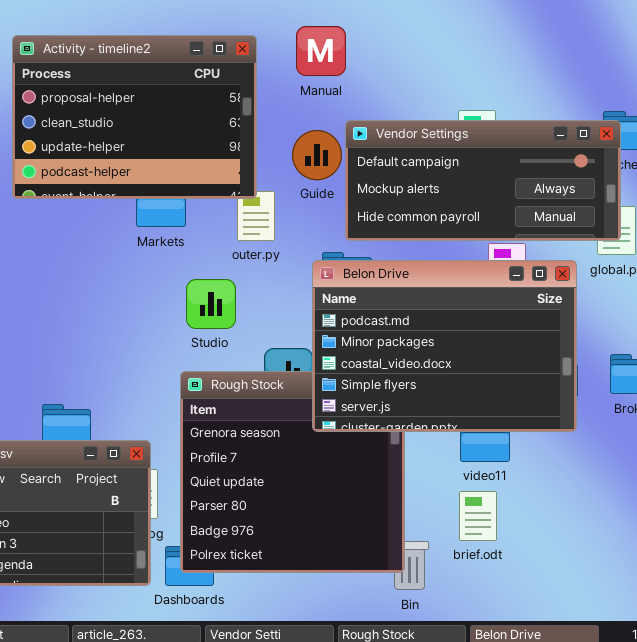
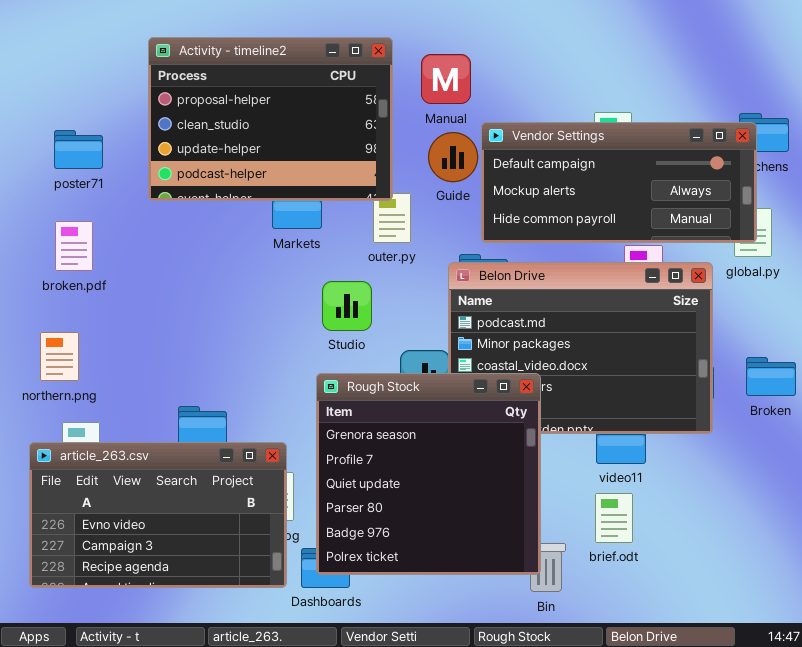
Manual: [296,26,346,76] -> [421,54,471,104], moved
Rough Stock: [180,371,405,573] -> [316,373,541,575], raised

